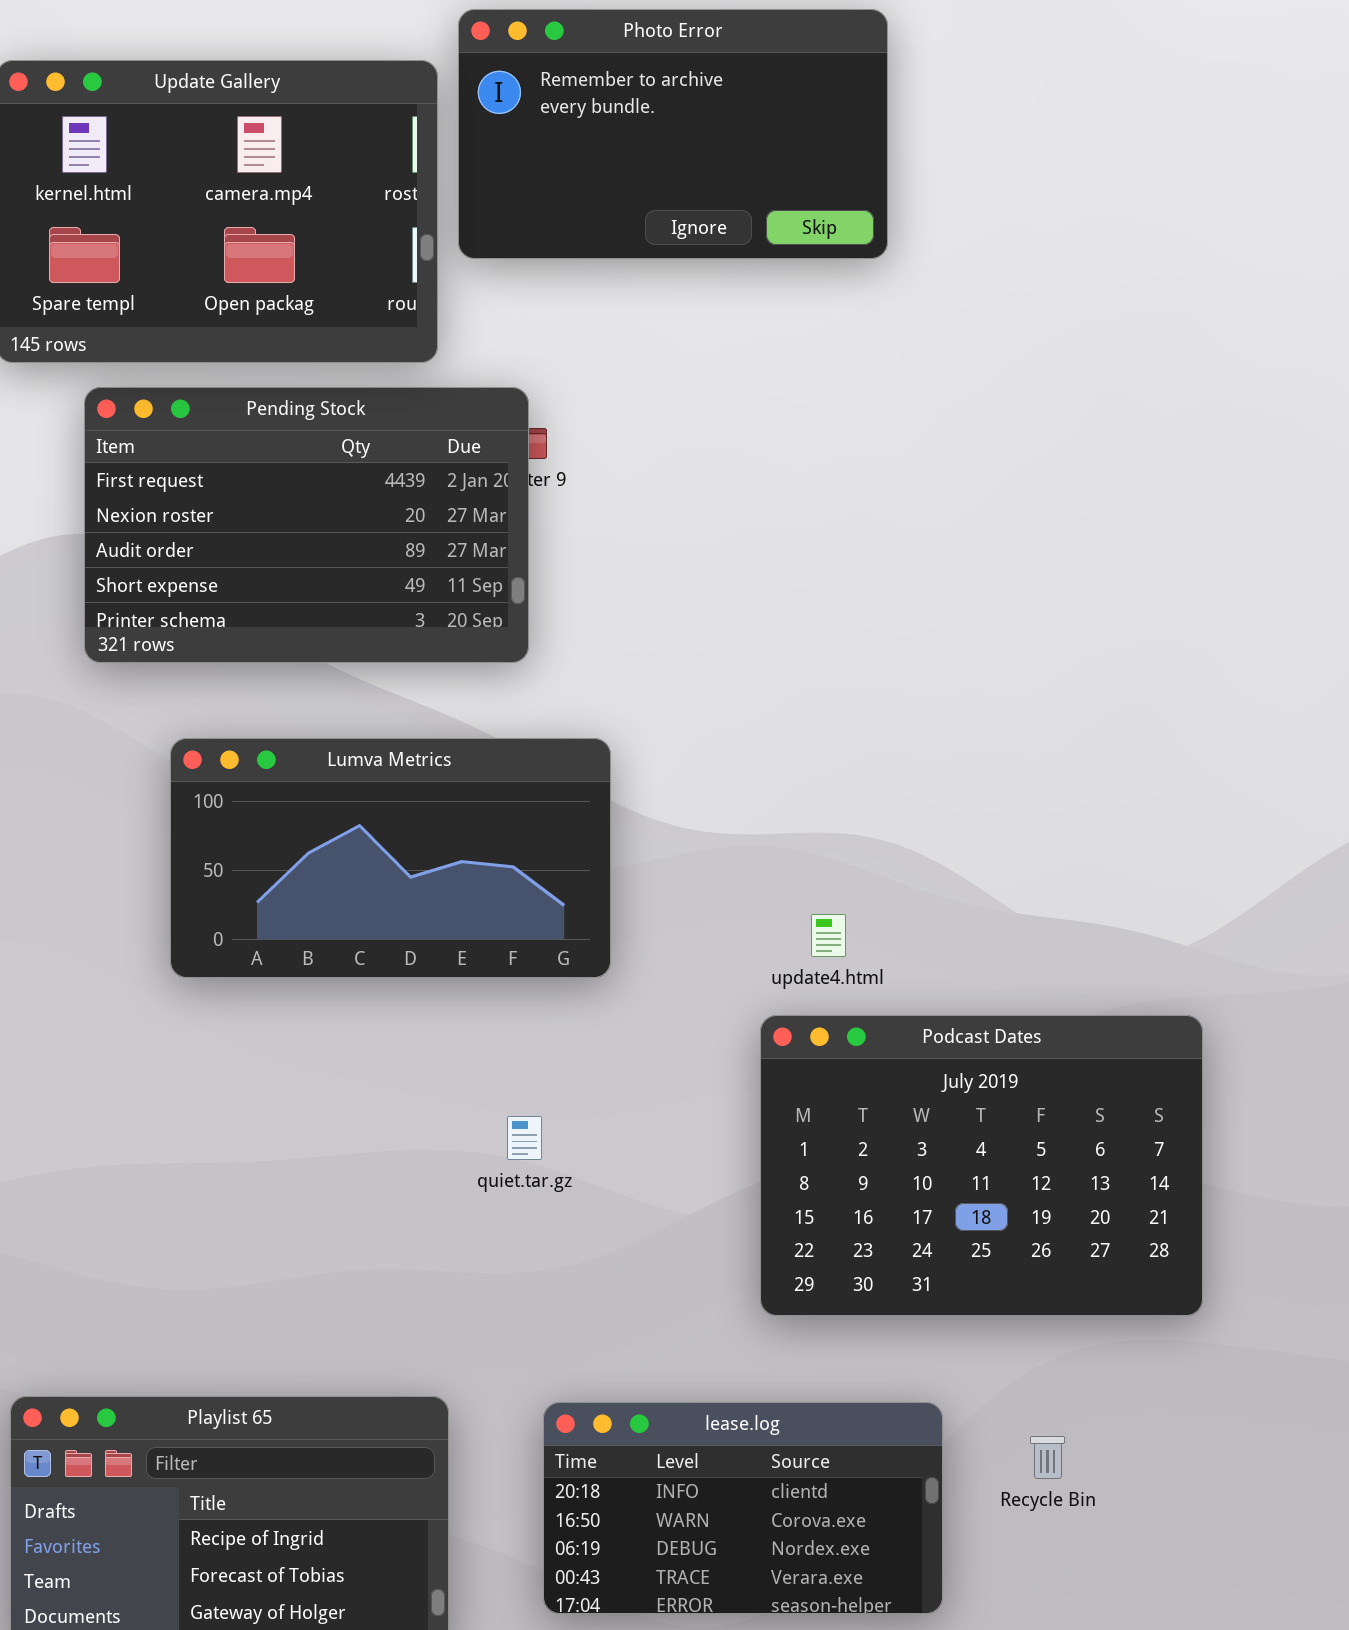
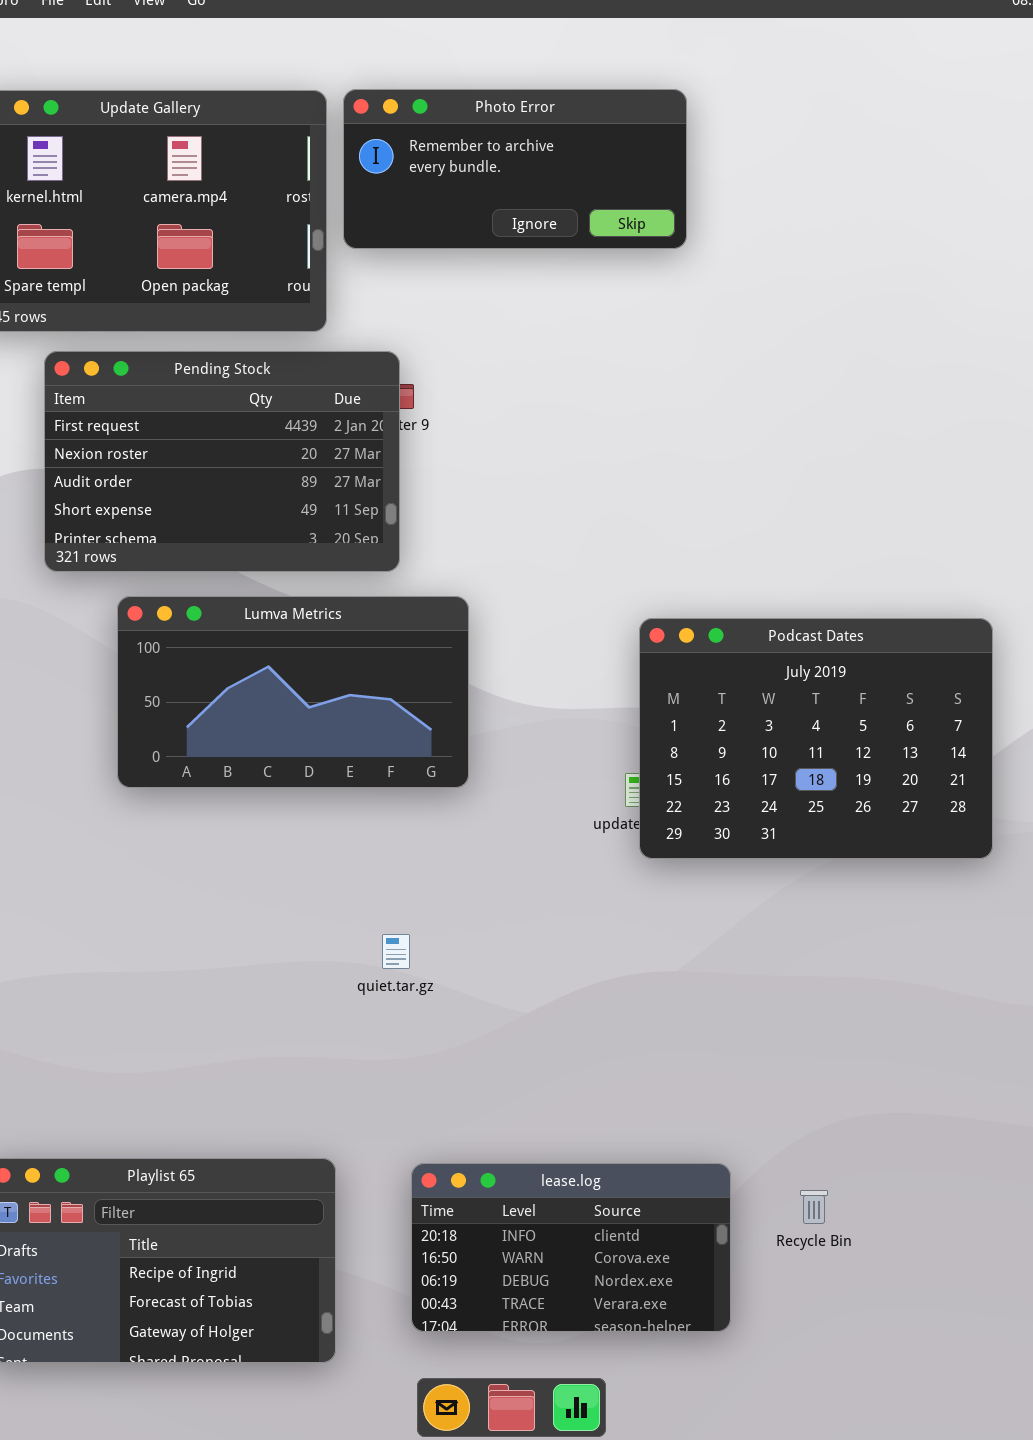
Photo Error: [458,9,888,259] -> [343,89,687,249], resized
Lumva Metrics: [170,738,611,978] -> [117,596,469,788], moved
Podcast Dates: [760,1015,1203,1316] -> [639,618,993,859], moved

